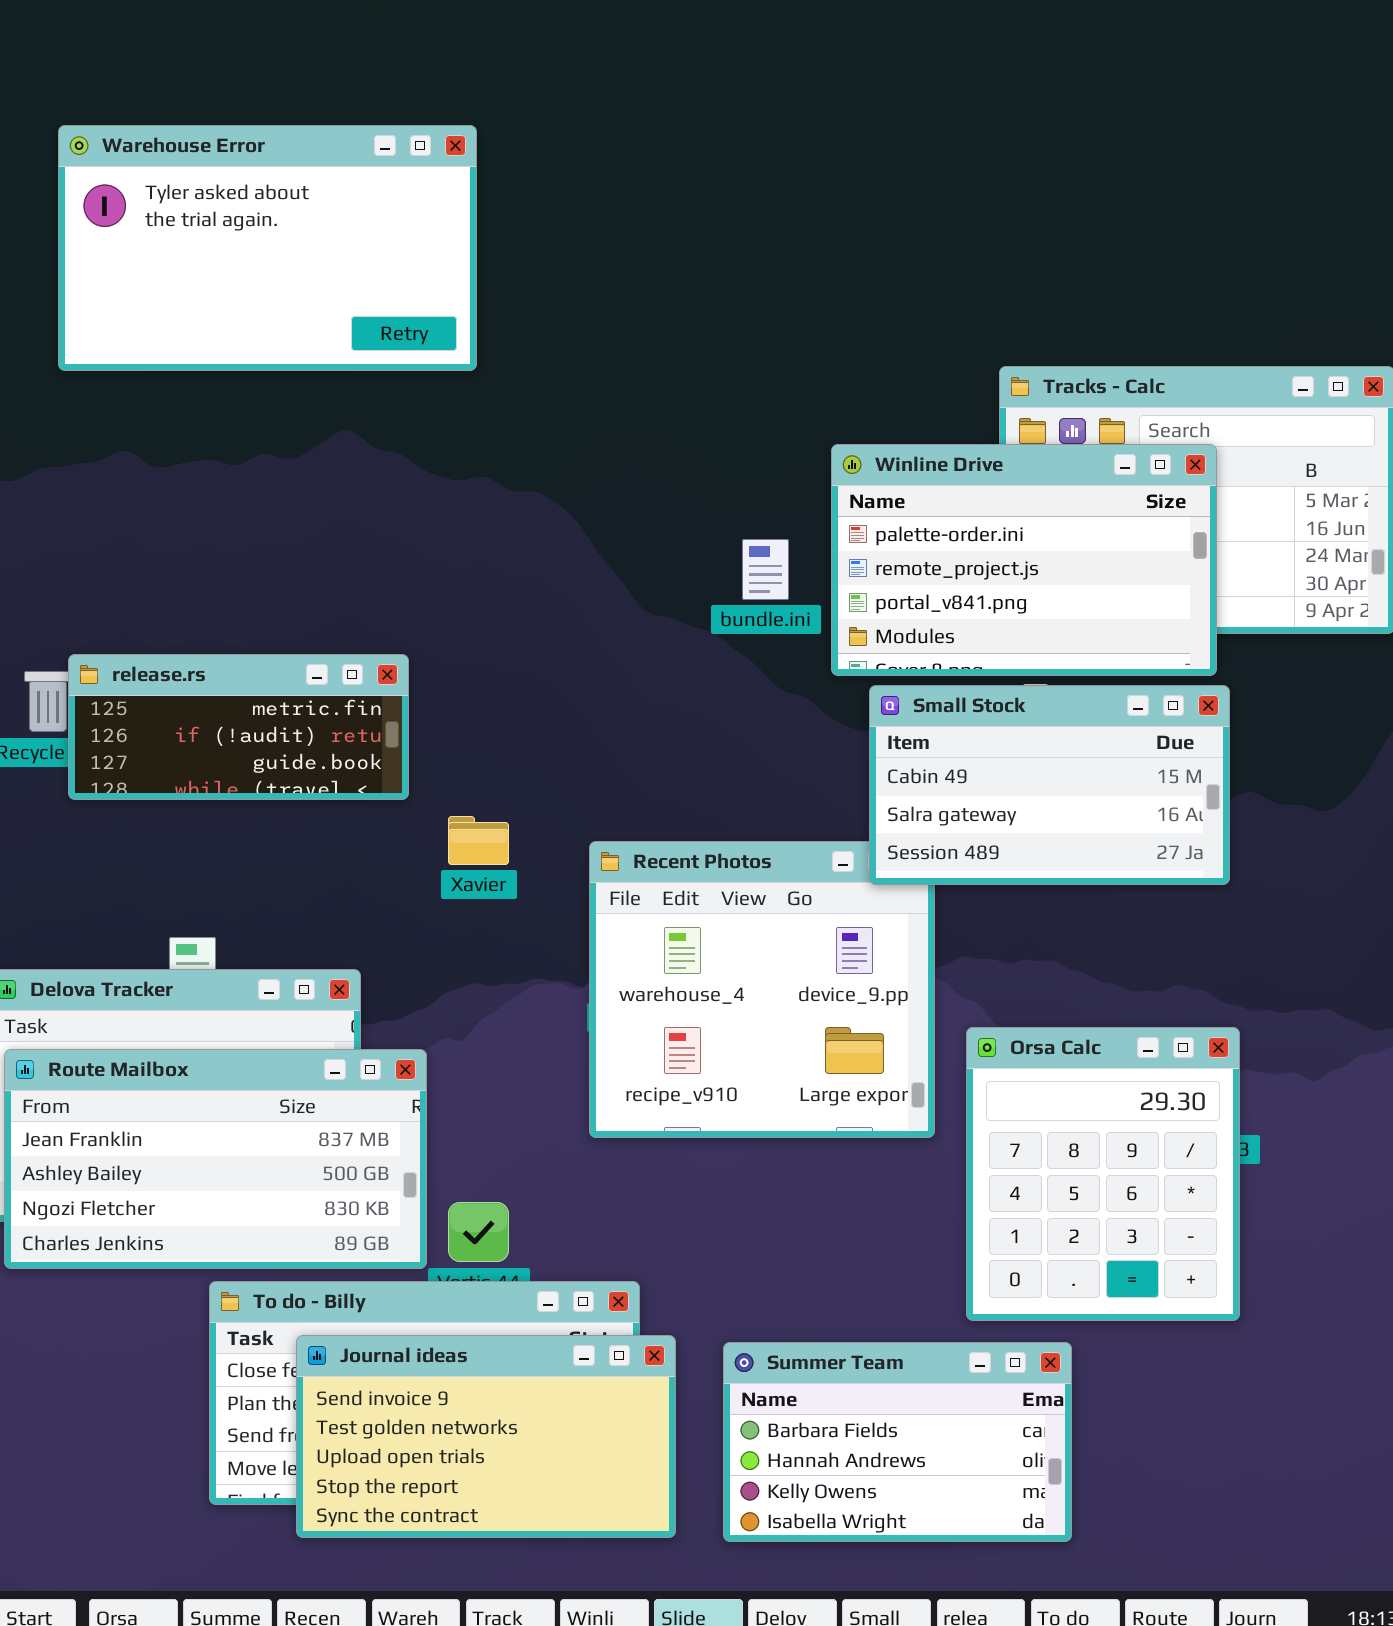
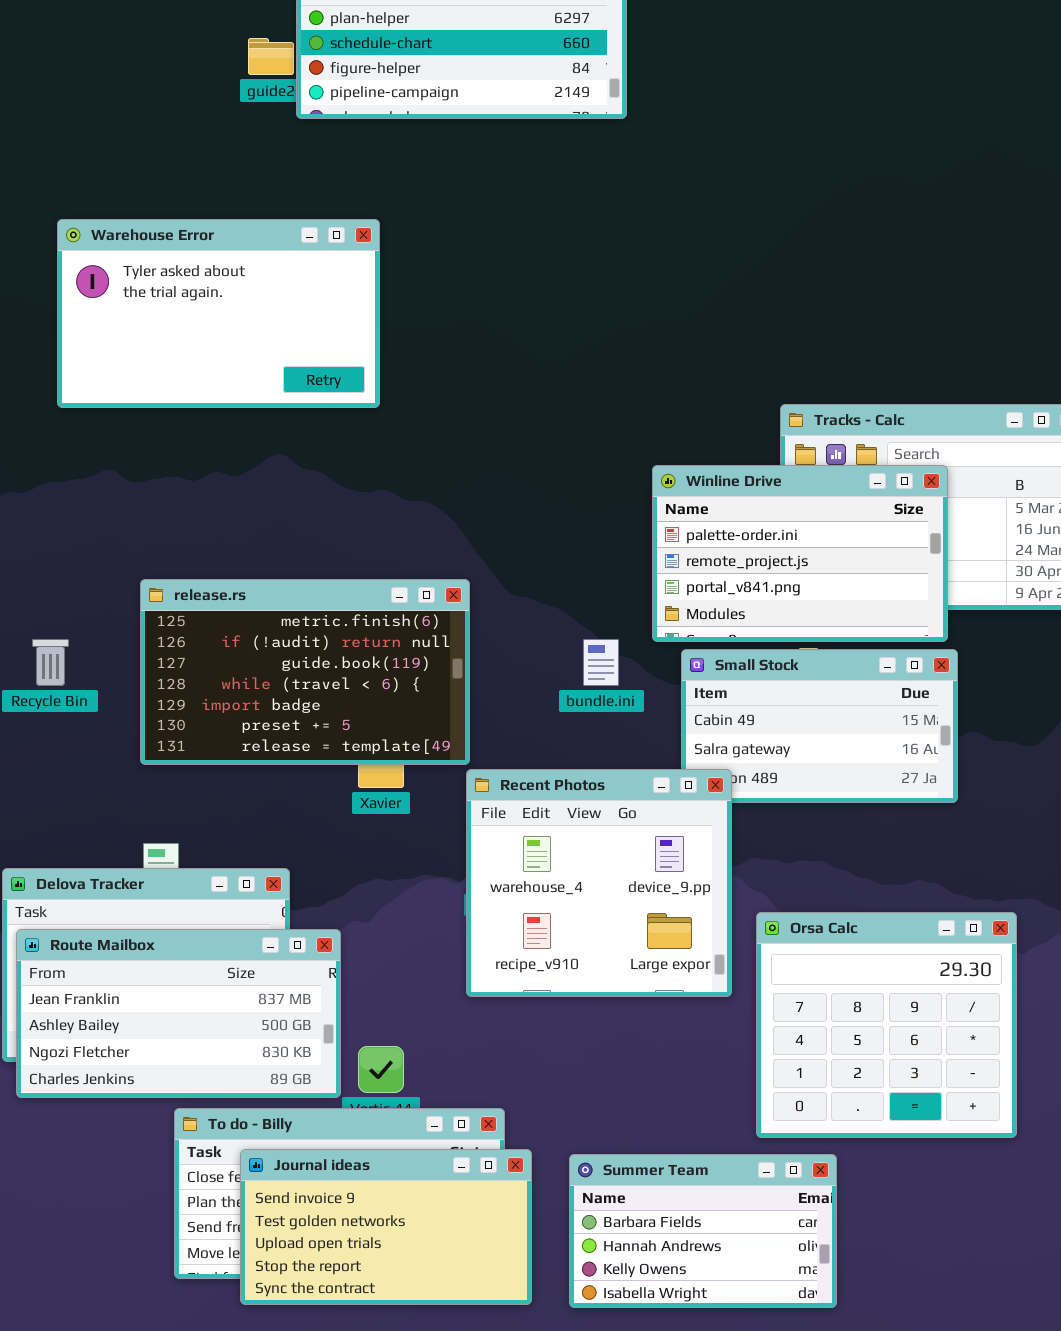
bundle.ini: [742,539,789,600] -> [583,639,619,686], moved
release.rs: [68,654,409,800] -> [140,579,470,765], moved, resized
Recent Photos: [589,841,935,1138] -> [466,769,732,997], raised
Orsa Calc: [966,1027,1240,1321] -> [756,912,1017,1138], resized

